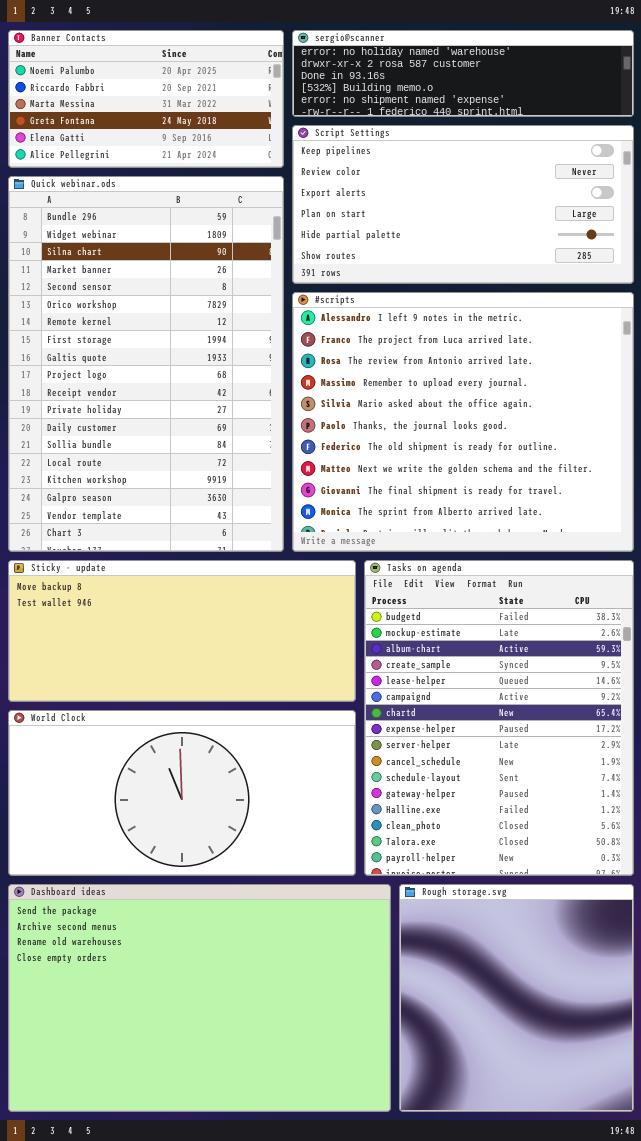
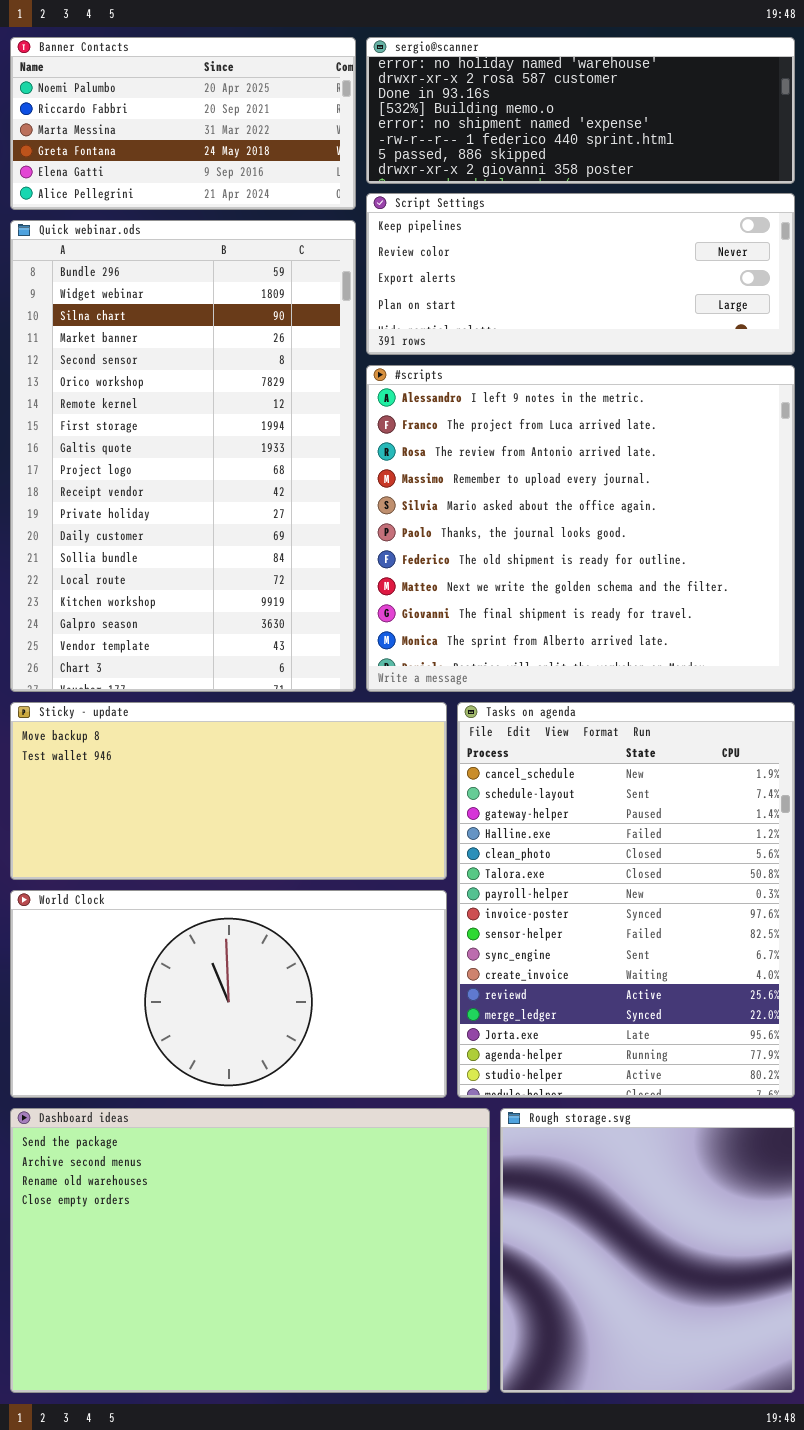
sergio@scanner: [292,30,634,117] -> [366,37,795,184], resized
Script Settings: [292,125,634,284] -> [366,193,795,355], resized
Tasks on agenda: [364,560,634,876] -> [457,702,795,1098], scrolled down 9 rows

